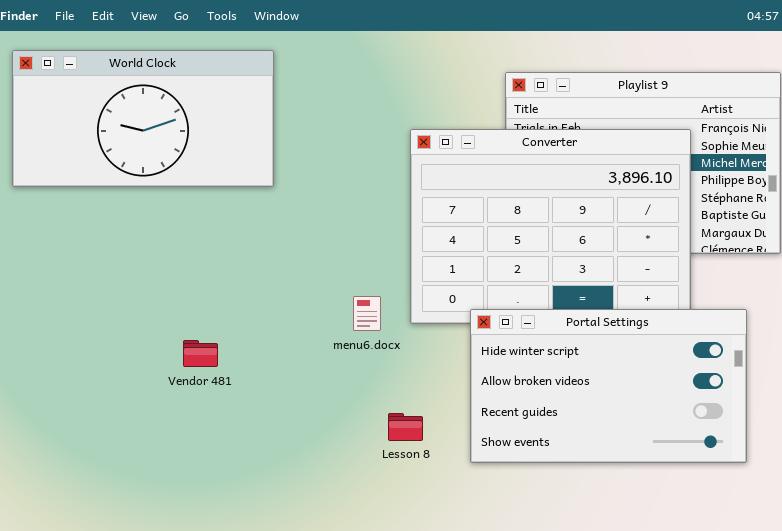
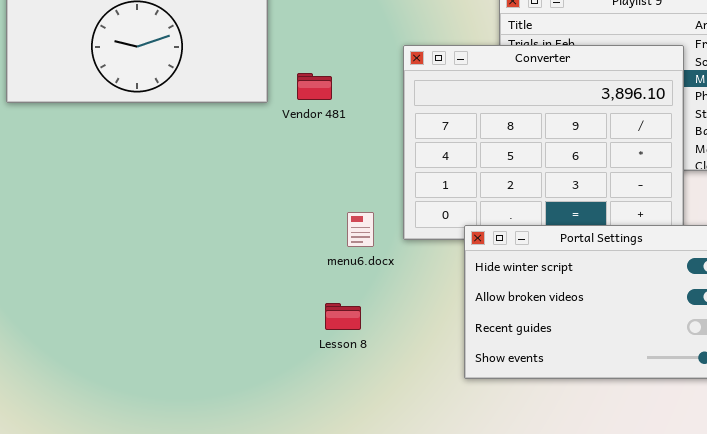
Vendor 481: [183,340,218,367] -> [297,73,332,100], moved
Lesson 8: [388,413,423,441] -> [325,303,361,330], moved

